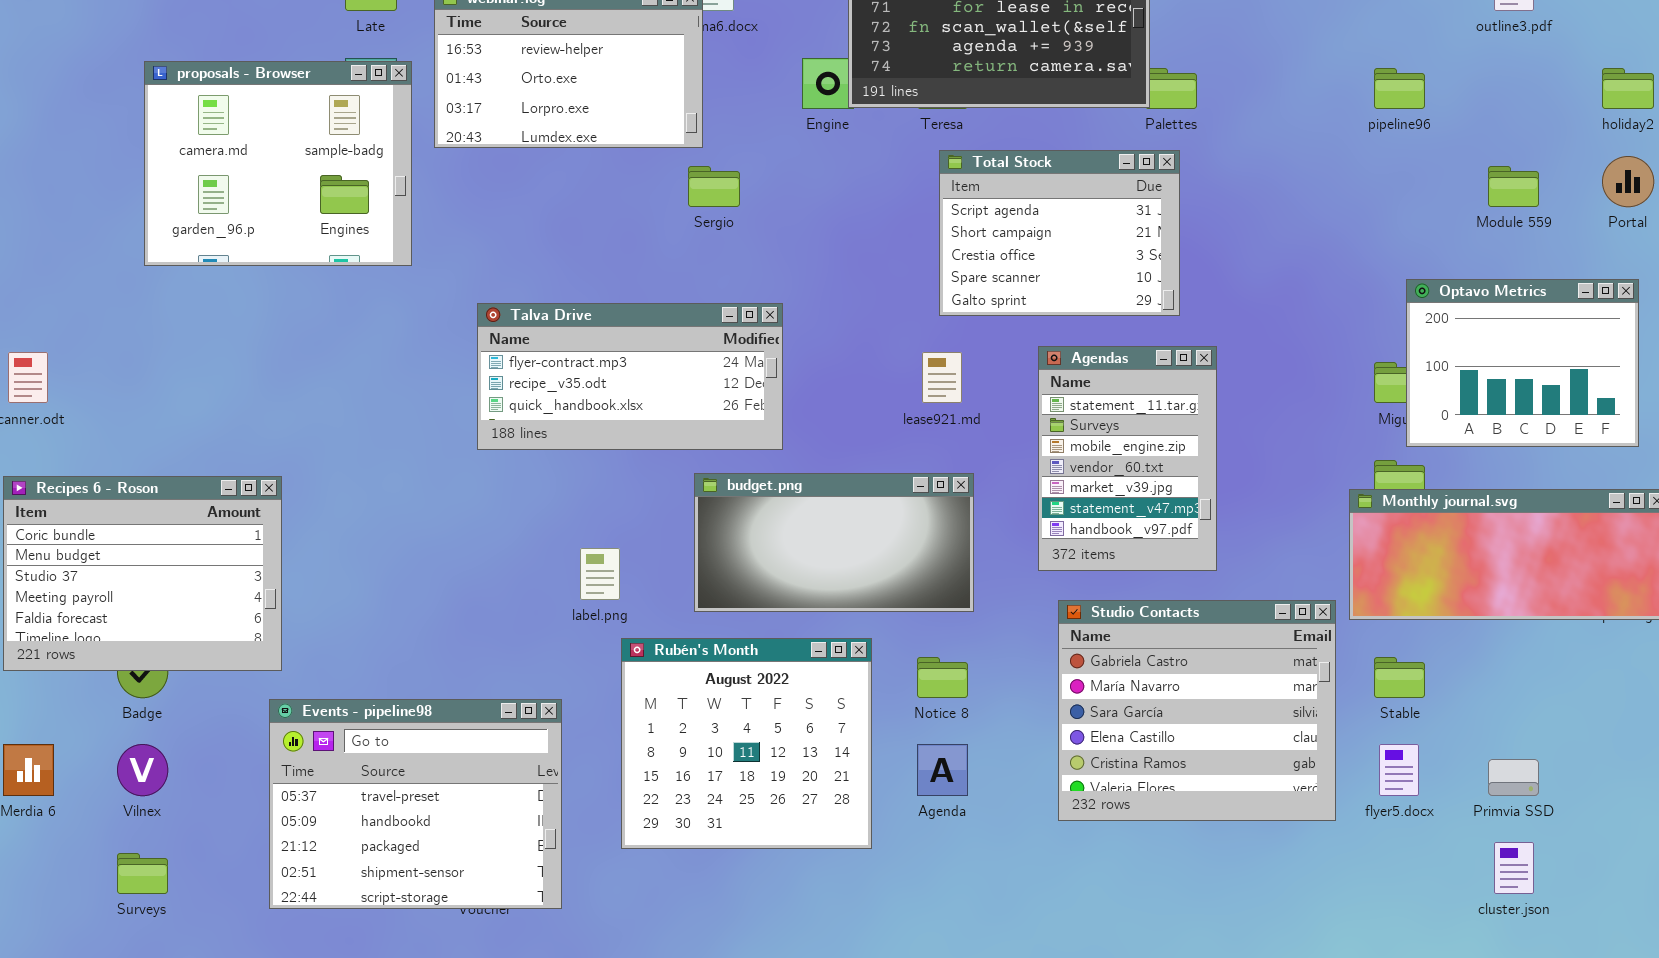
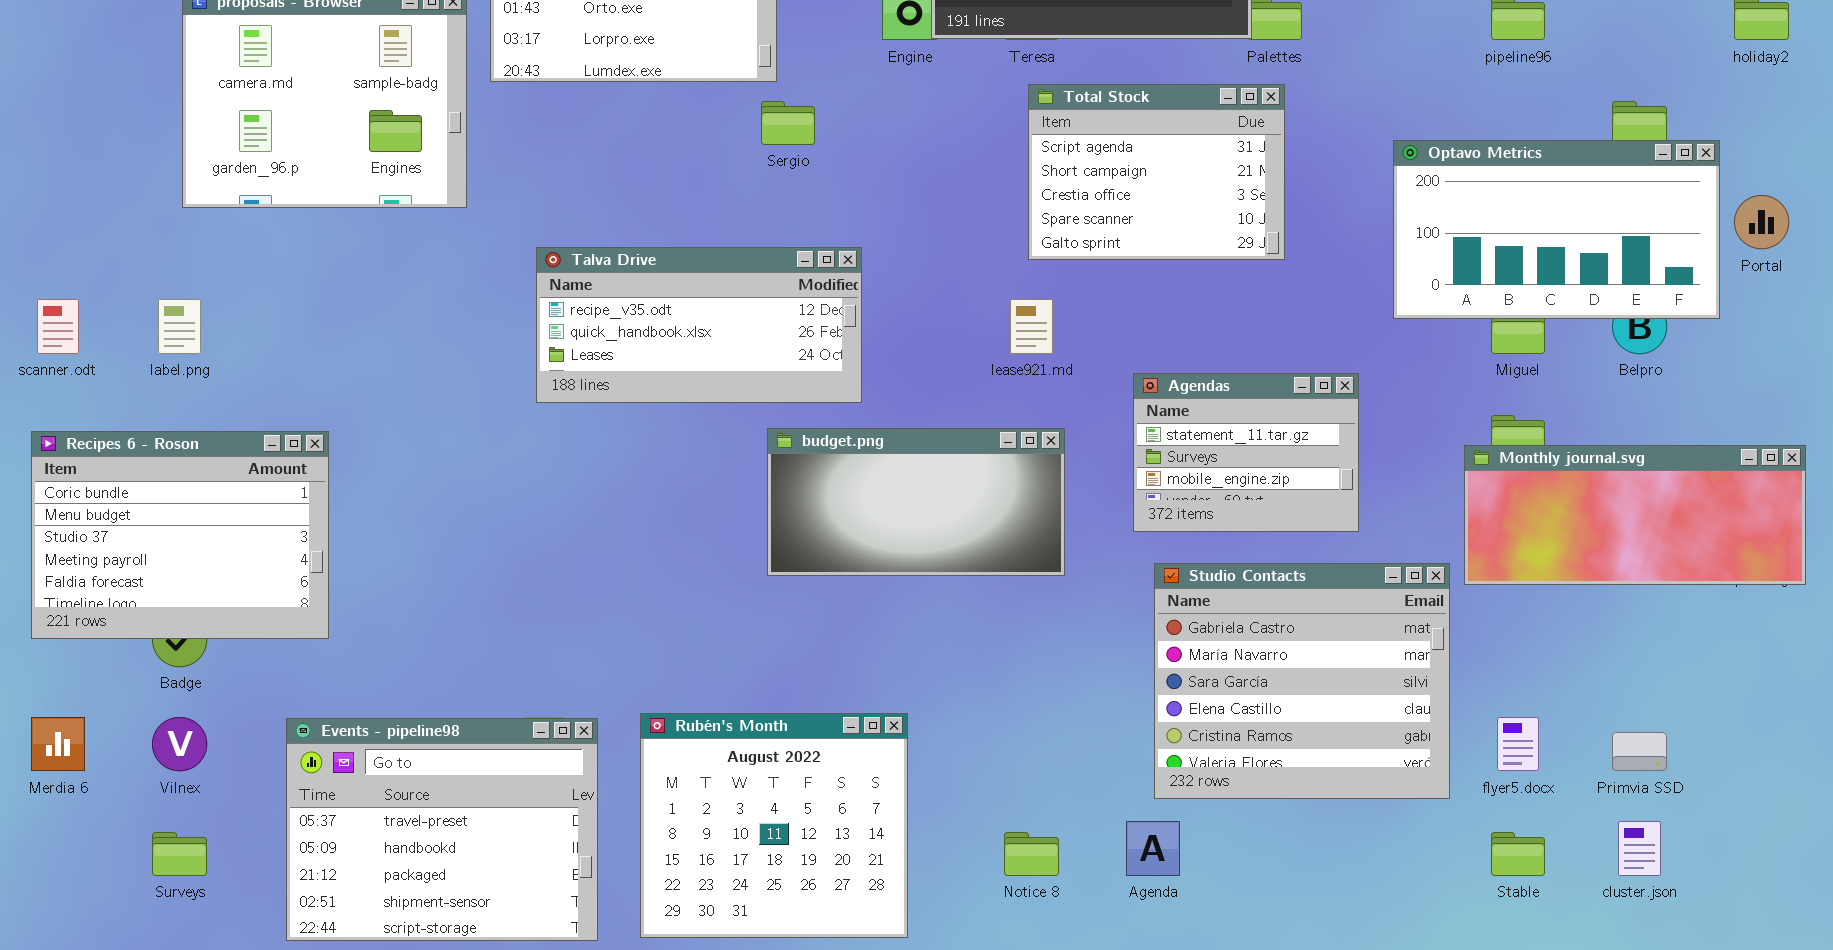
Portal: [1602,156,1654,207] -> [1734,195,1789,249], moved
Optavo Metrics: [1406,279,1639,447] -> [1393,140,1720,319], moved, resized
Talva Drive: [477,303,783,450] -> [536,247,862,403], scrolled down 1 row
Agendas: [1038,346,1217,571] -> [1133,373,1359,532], resized
label.png: [580,548,620,600] -> [158,299,201,354], moved
Rubén's Month: [621,638,872,849] -> [640,713,908,938], moved
Notice 8: [917,657,968,698] -> [1004,832,1059,876], moved
Stable: [1374,657,1425,698] -> [1491,832,1545,876], moved
Events - pipeline98: [269,699,562,909] -> [286,718,598,941], moved
Agenda: [917,744,968,796] -> [1126,821,1180,876], moved

